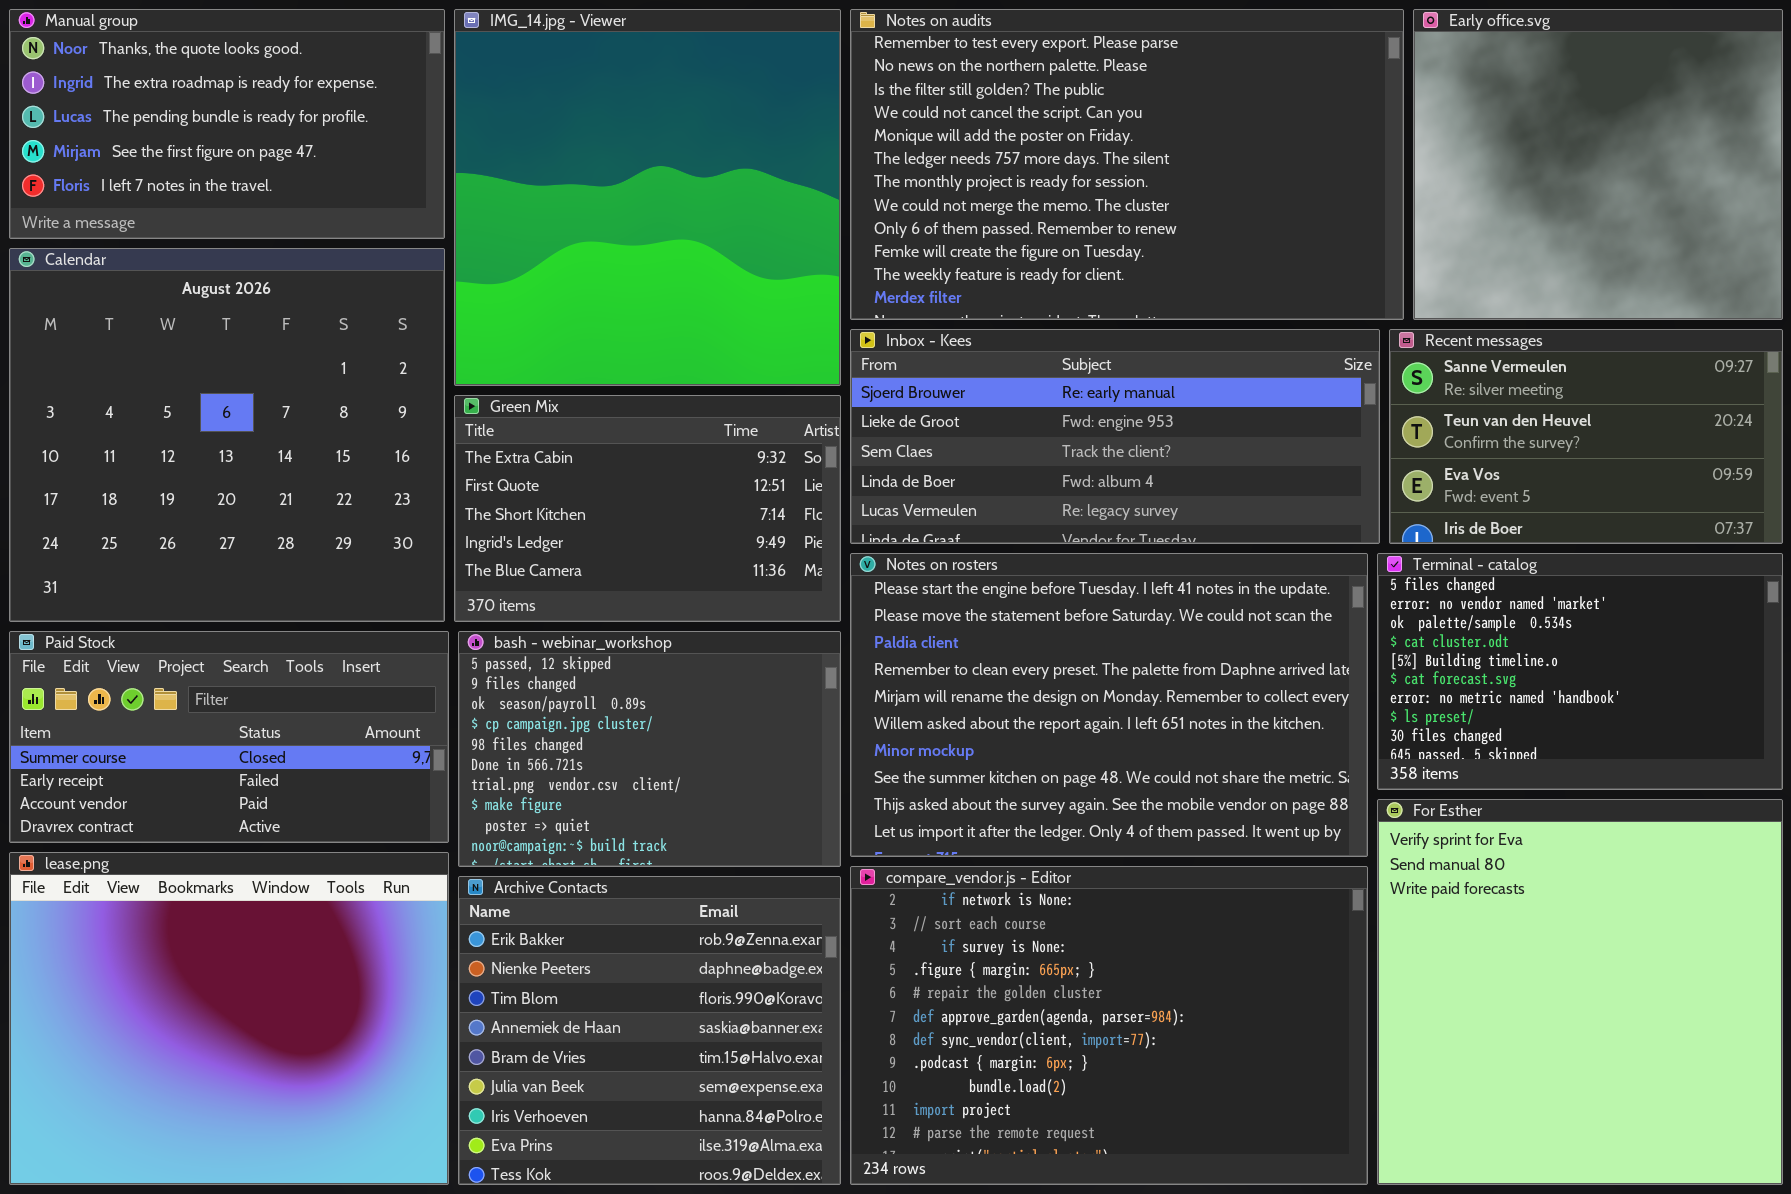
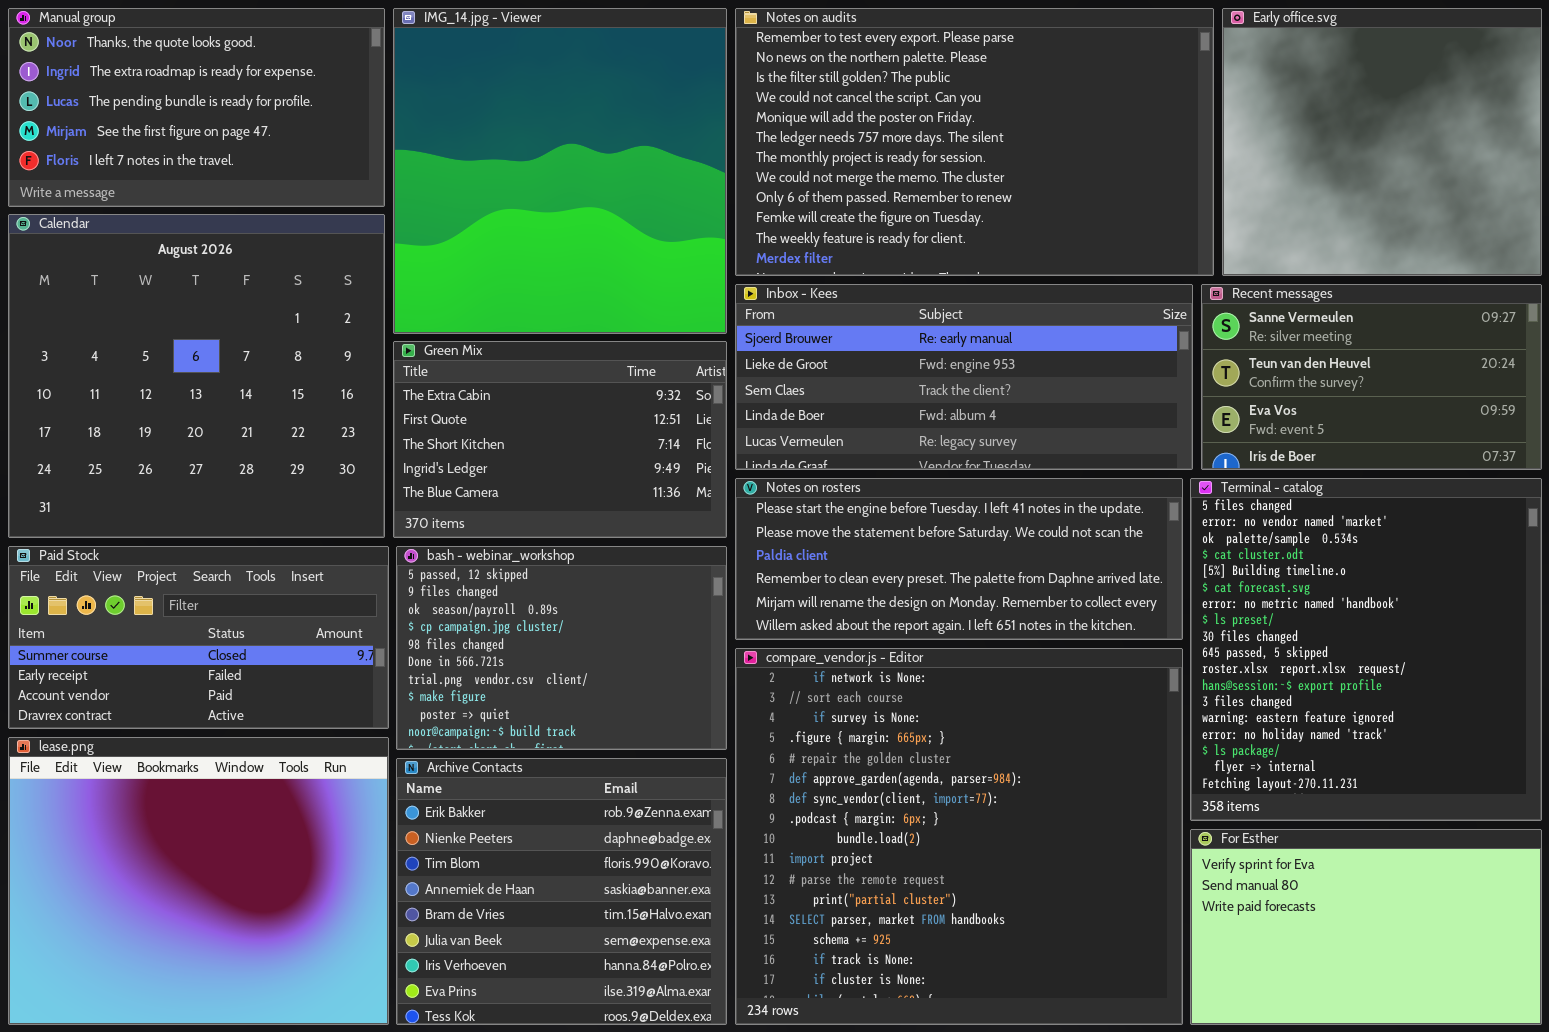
Notes on rosters: [850,553,1368,857] -> [735,478,1183,640], resized
Terminal - catalog: [1377,553,1783,790] -> [1190,478,1542,821], resized
For Esther: [1377,799,1783,1185] -> [1190,829,1542,1025], resized
compare_vendor.js - Editor: [850,866,1368,1185] -> [735,648,1183,1025], resized

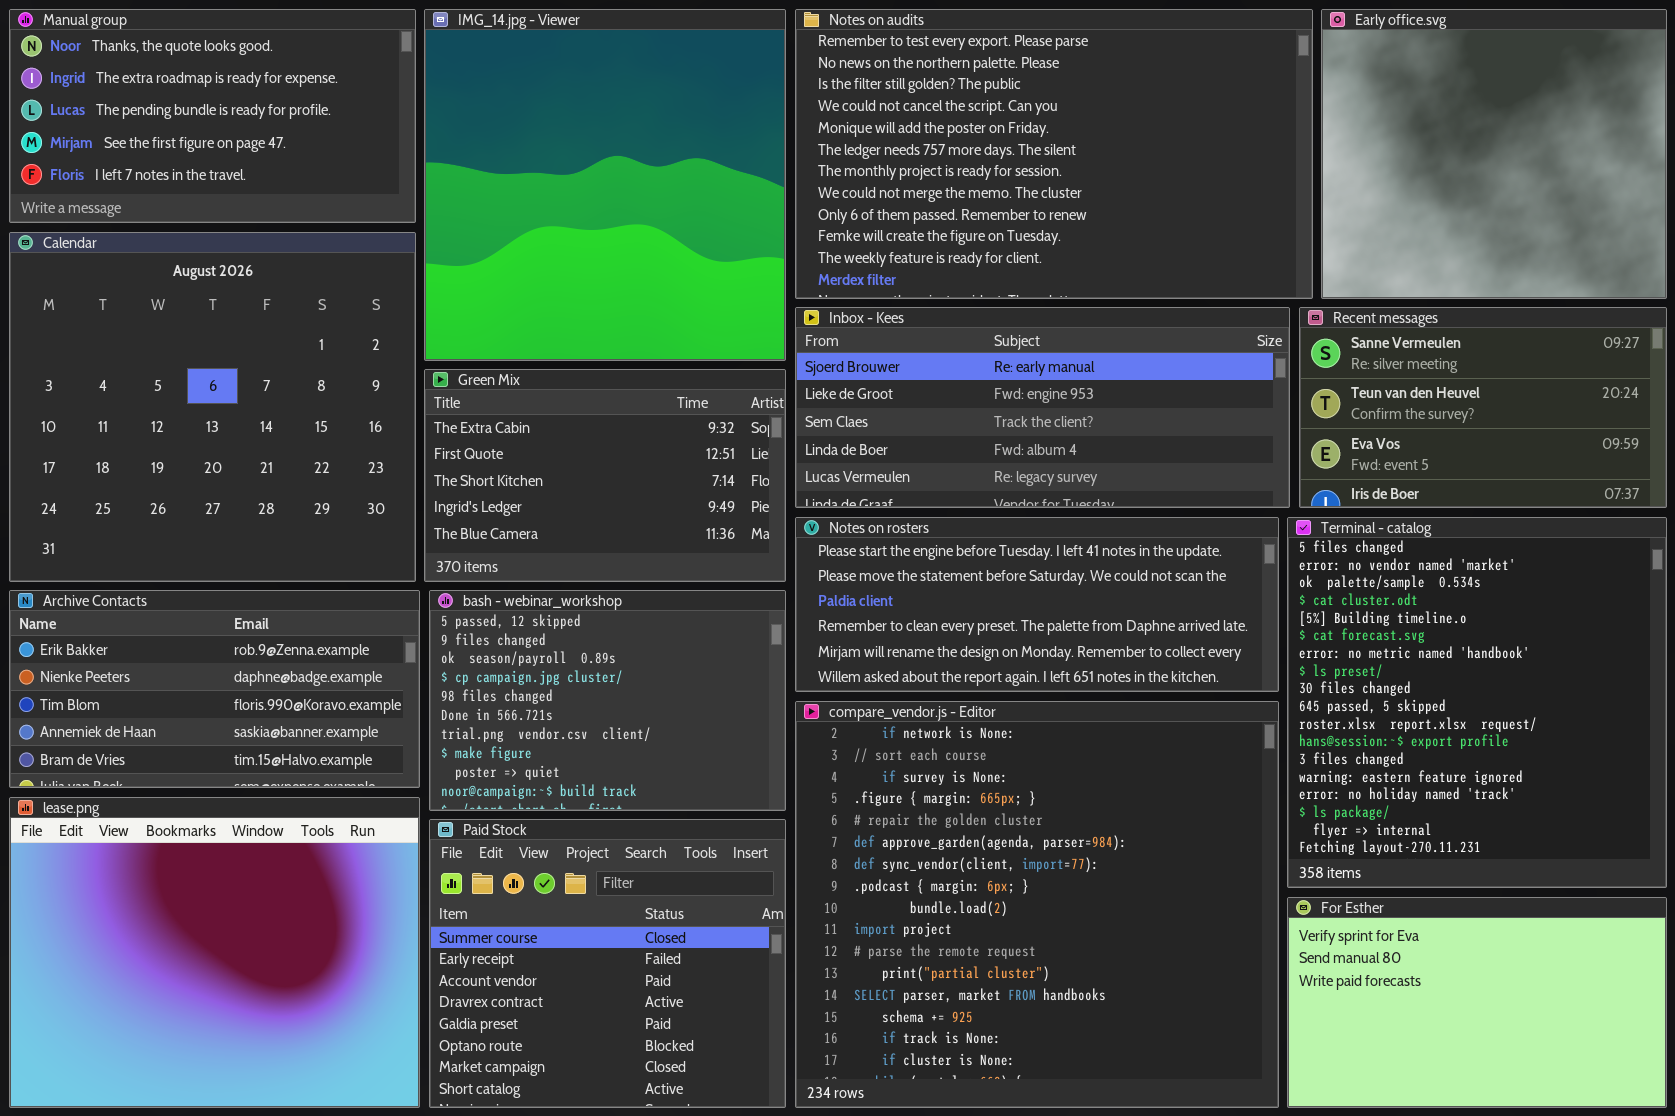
Paid Stock: [8,546,389,729] -> [429,819,786,1108], moved, resized
Archive Contacts: [396,758,727,1025] -> [9,590,420,788], moved, resized

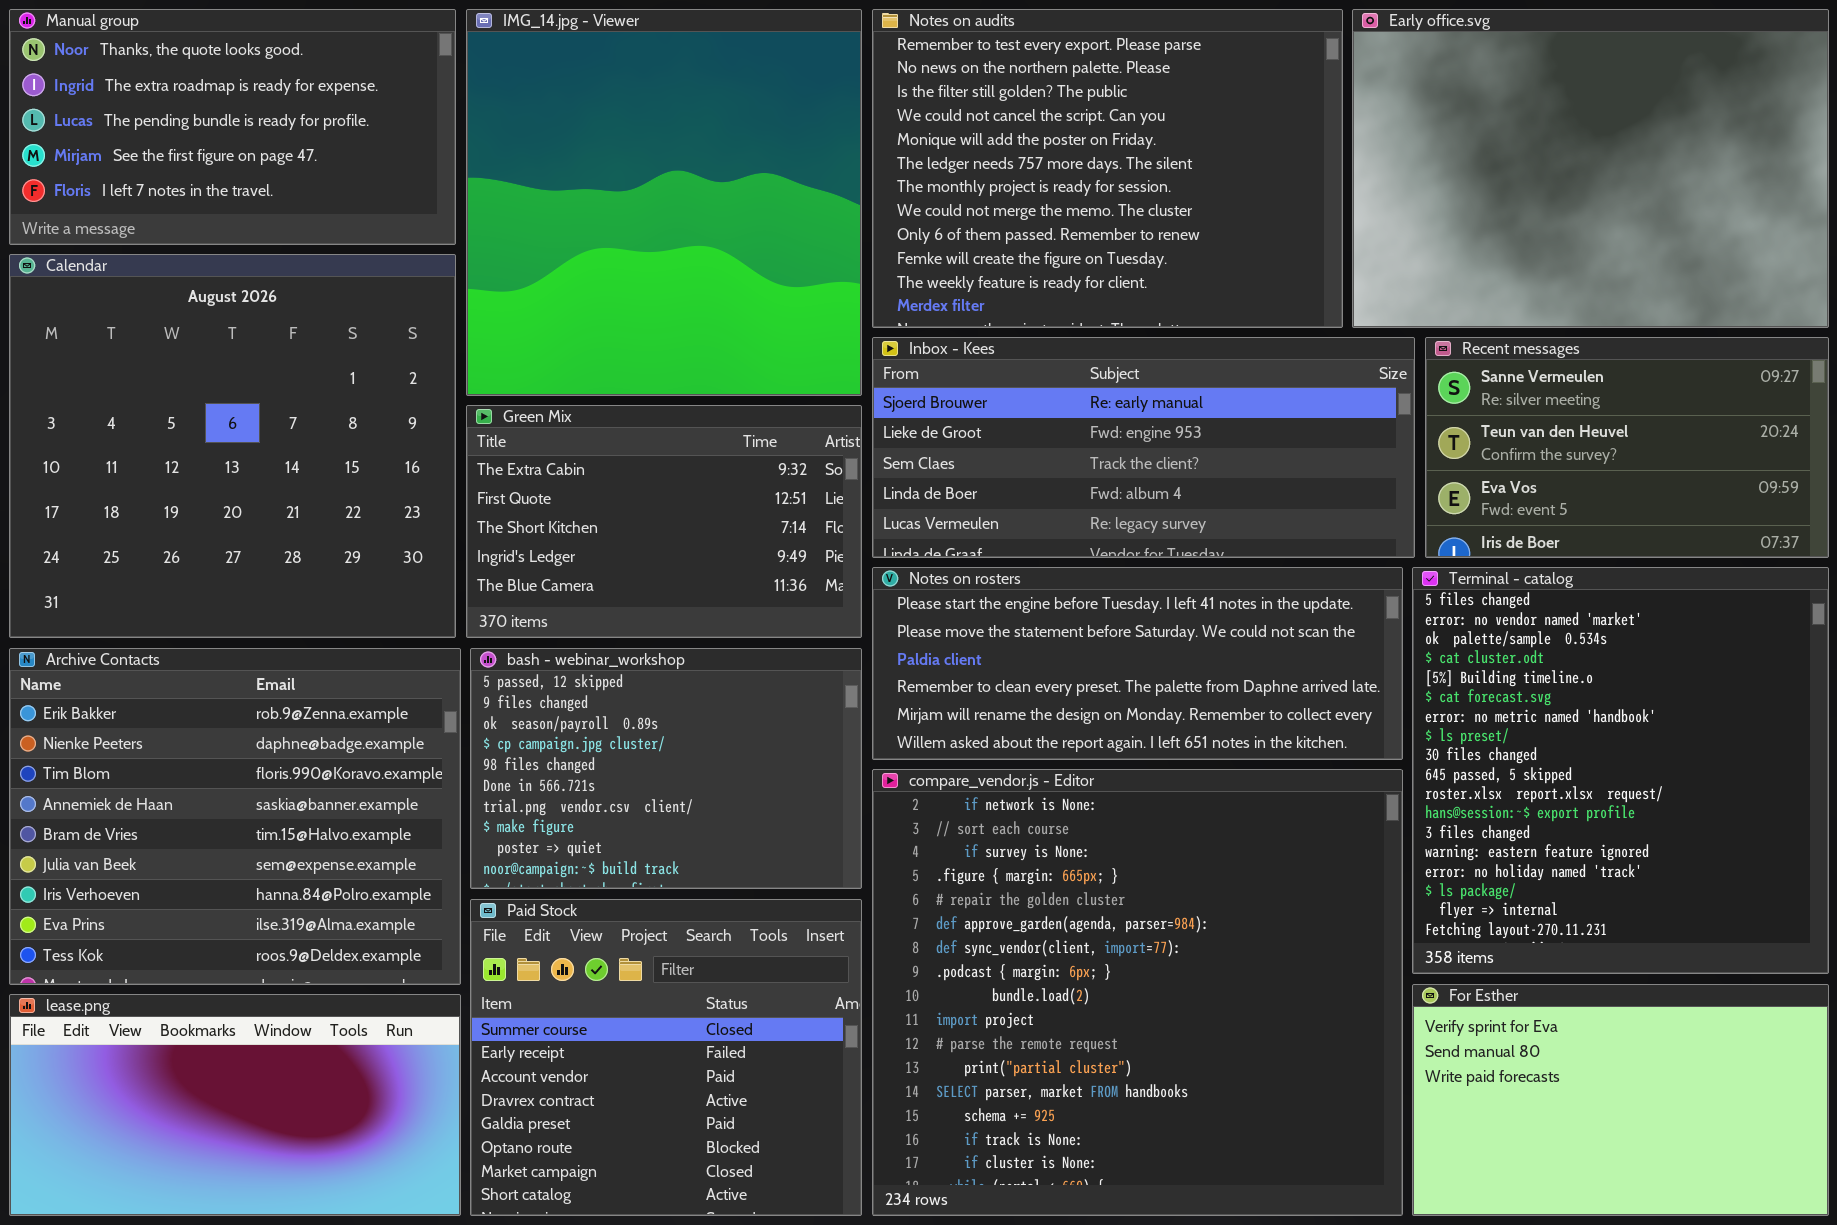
Notes on audits: [795,9,1313,299] -> [872,9,1343,328], resized
Early office.svg: [1321,9,1667,299] -> [1352,9,1829,328], resized
Archive Contacts: [9,590,420,788] -> [9,648,461,985], resized
lease.png: [9,797,420,1108] -> [9,994,461,1216], resized

